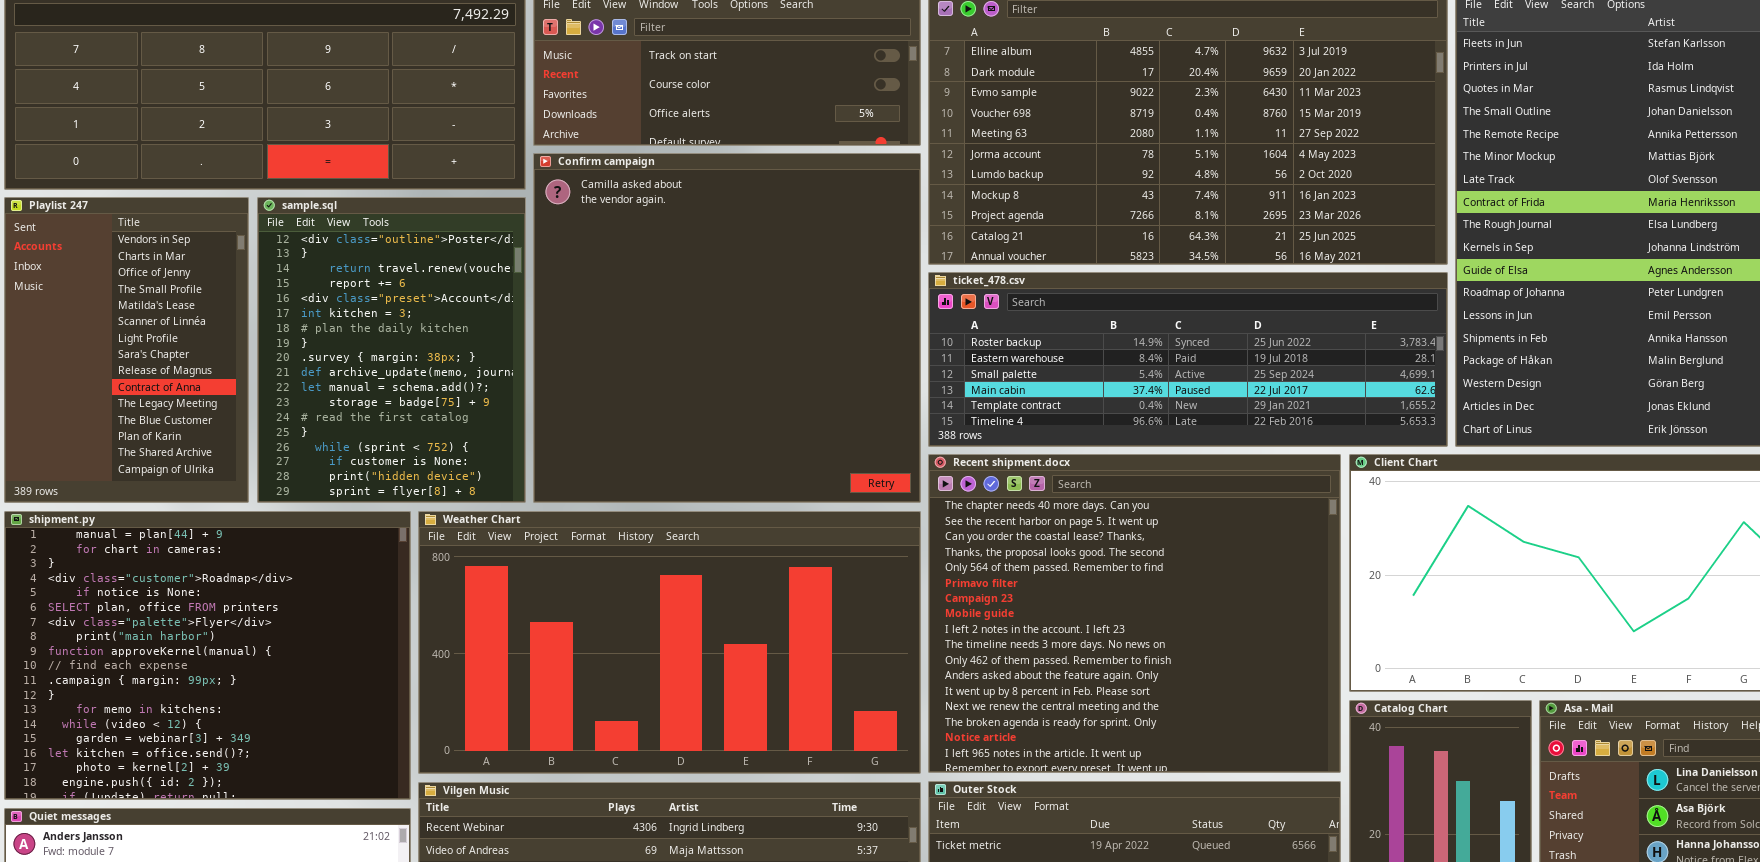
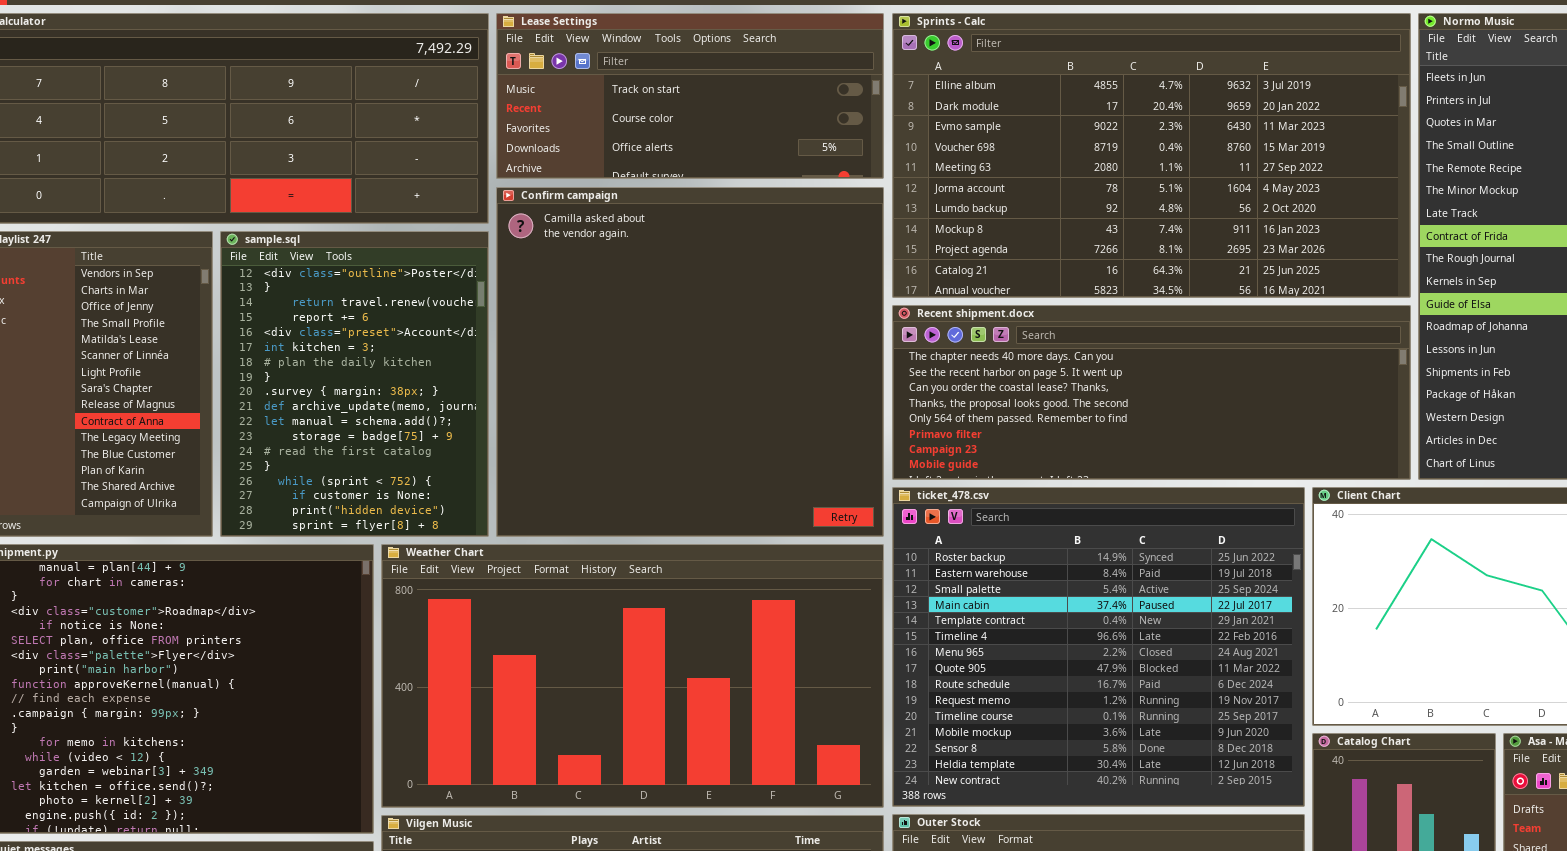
ticket_478.csv: [928,272,1448,447] -> [892,487,1305,807], moved, resized
Recent shipment.docx: [928,454,1341,773] -> [892,305,1411,480], moved, resized

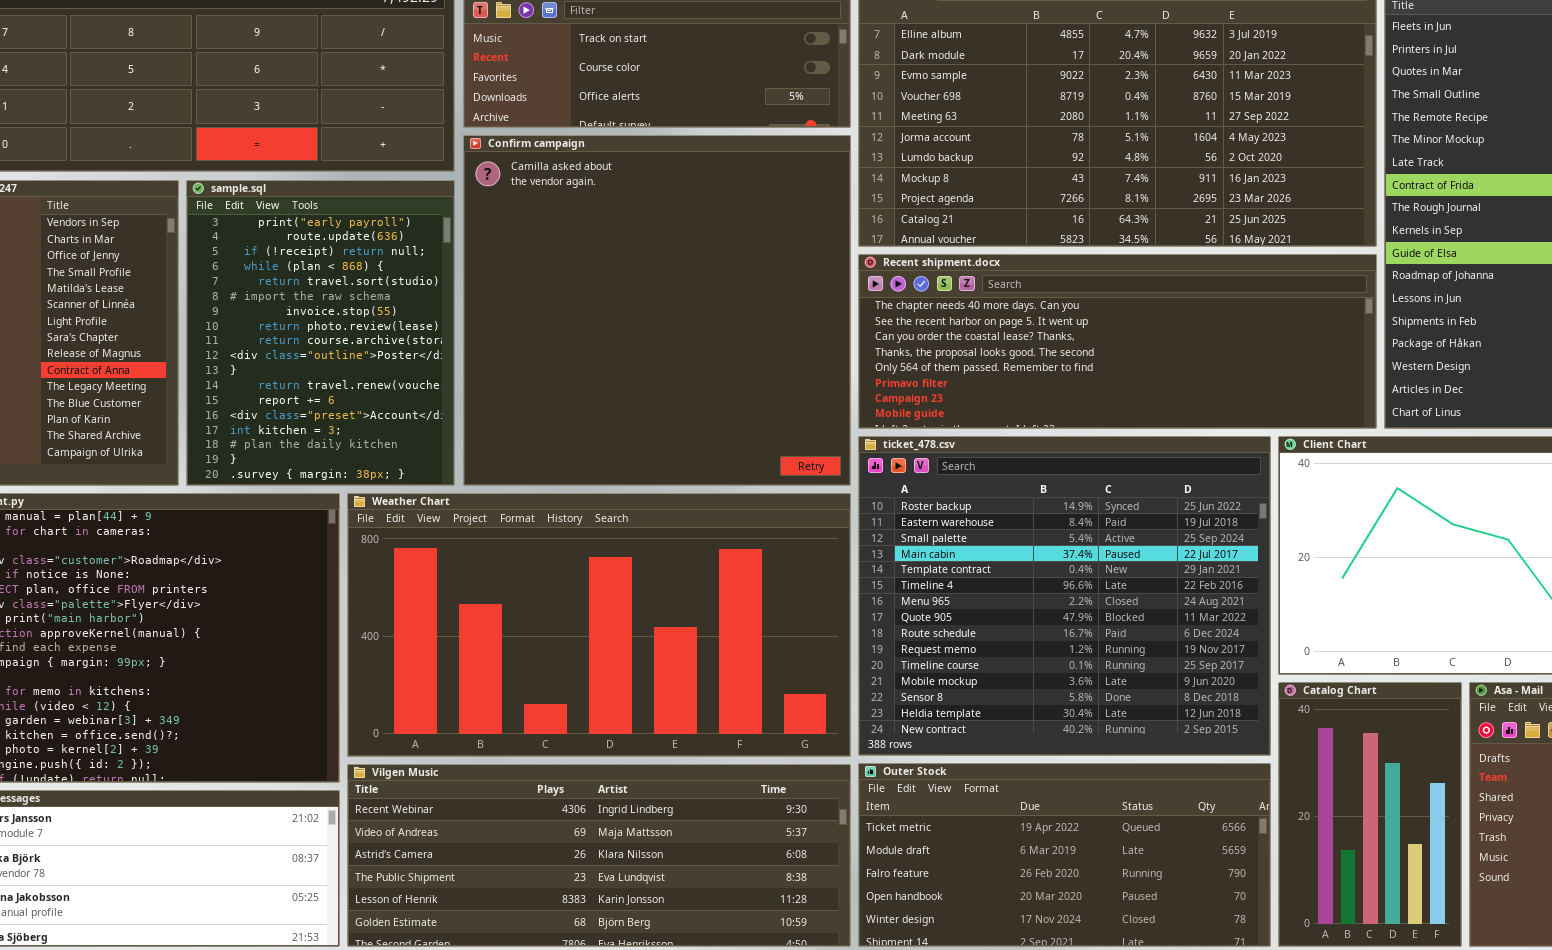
sample.sql: [220,231,489,537] -> [186,180,455,486], scrolled up 9 rows

